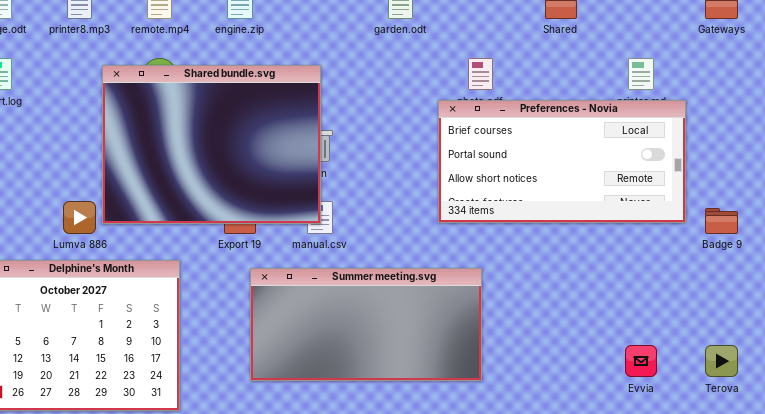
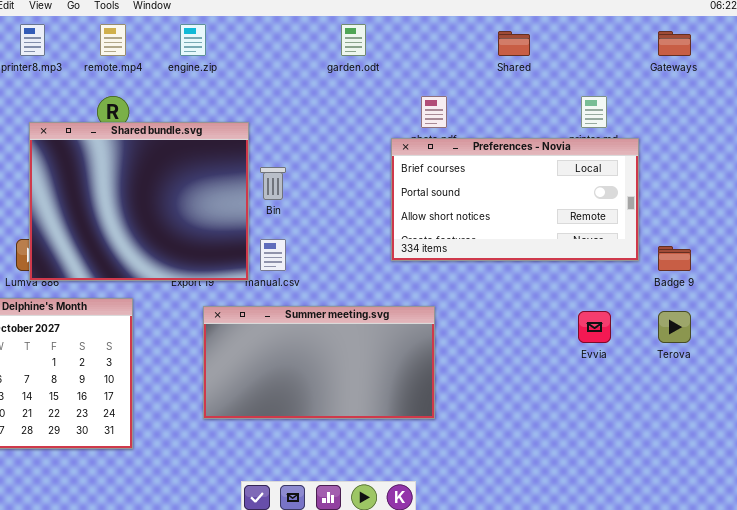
Shared bundle.svg: [102,65,321,224] -> [29,122,249,281], moved
Evvia: [625,345,657,377] -> [578,311,611,343], moved
Terova: [705,345,738,377] -> [658,311,691,343], moved

